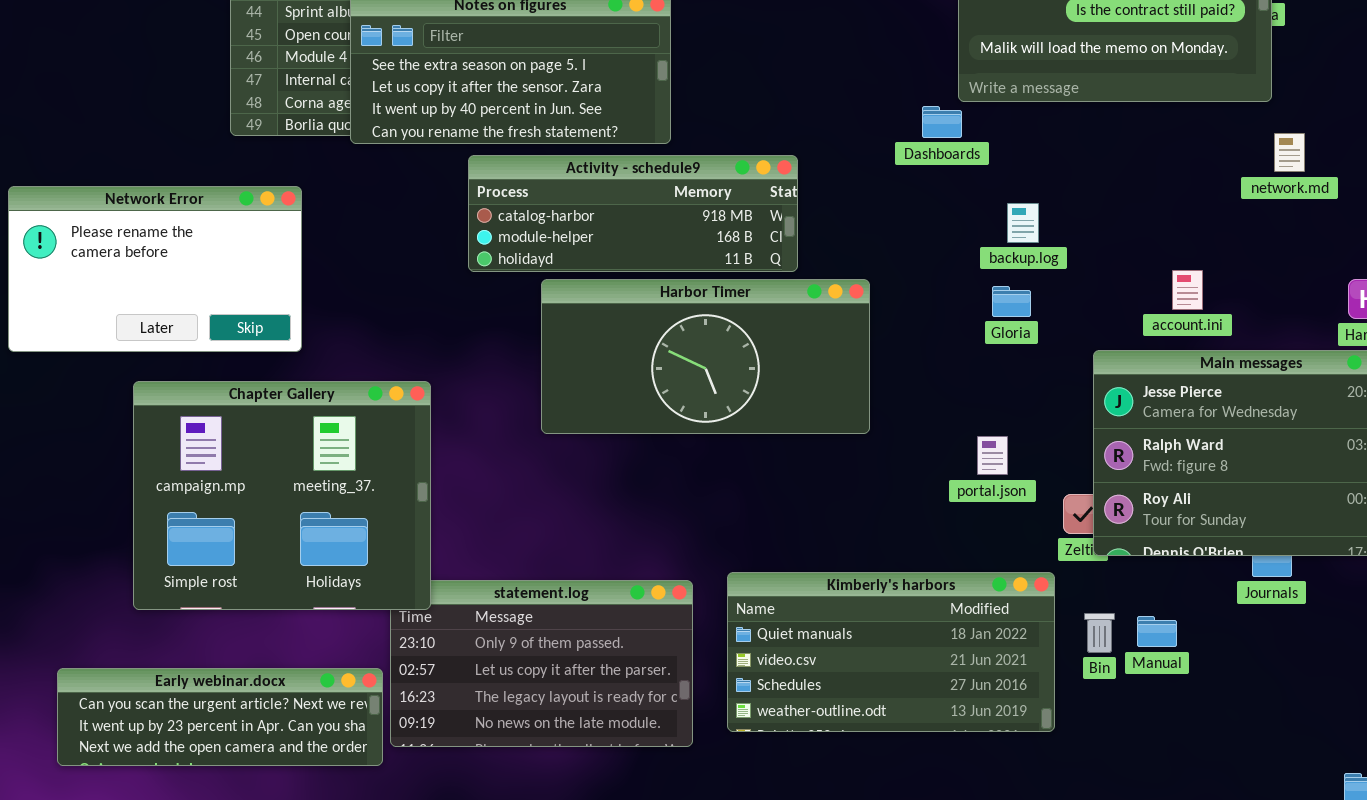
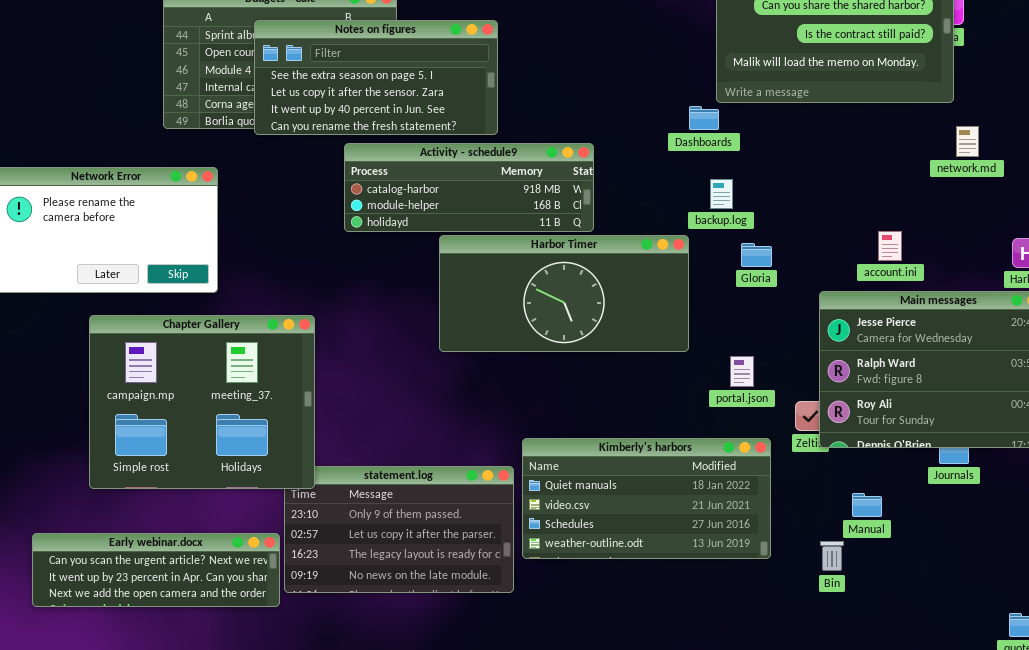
backup.log: [1007,203,1039,243] -> [710,179,733,209], moved
Harbor Timer: [541,279,870,434] -> [439,235,689,352], moved
Kimberly's harbors: [727,572,1055,732] -> [522,438,771,559], moved
Bin: [1084,613,1115,653] -> [820,541,844,571], moved

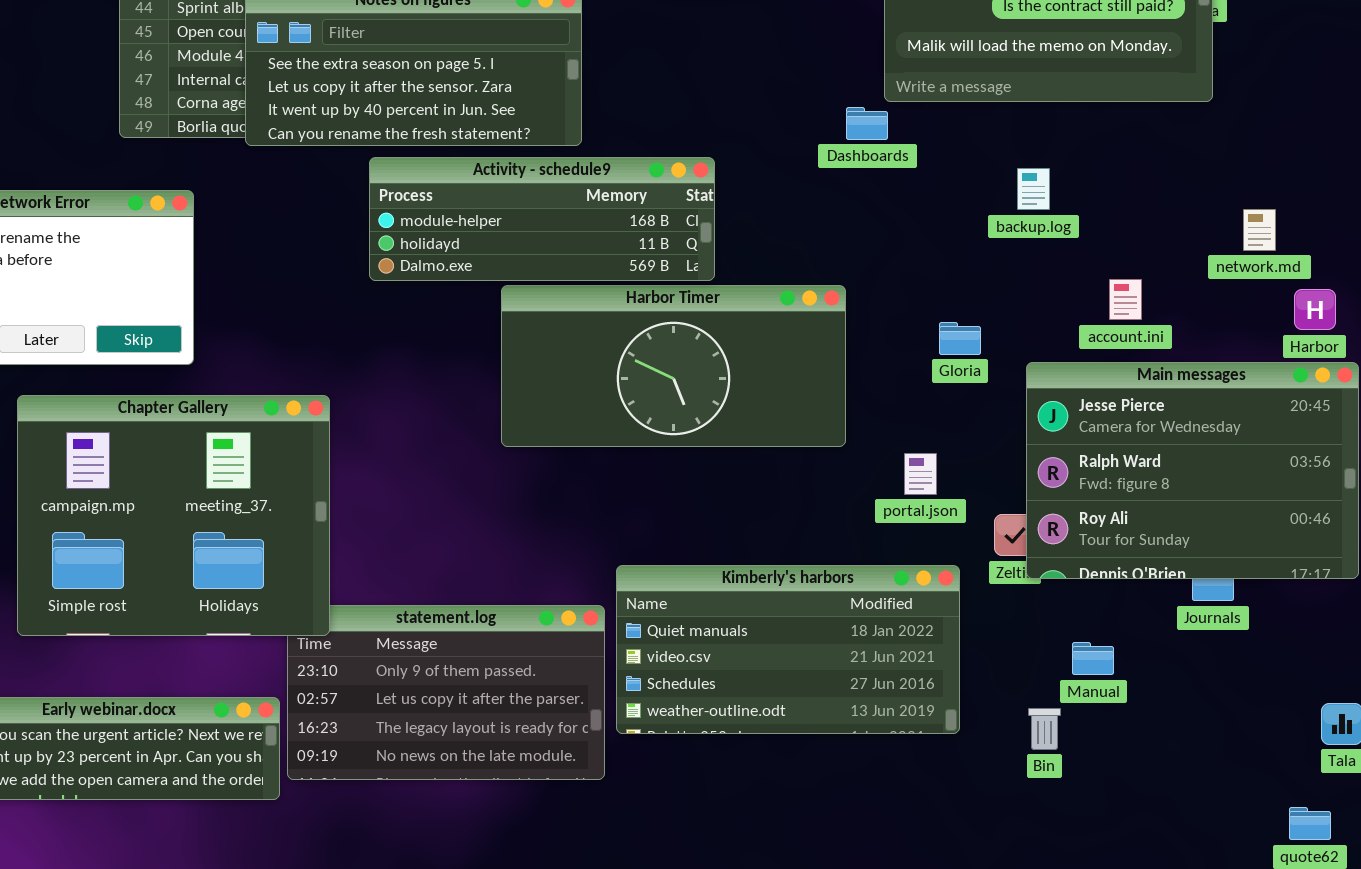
network.md: [956,126,979,157] -> [1243,209,1276,251], moved
Activity - schedule9: [344,143,594,232] -> [369,157,715,281], scrolled down 1 row
backup.log: [710,179,733,209] -> [1017,168,1050,210], moved
Gloria: [741,243,772,267] -> [939,322,981,355], moved

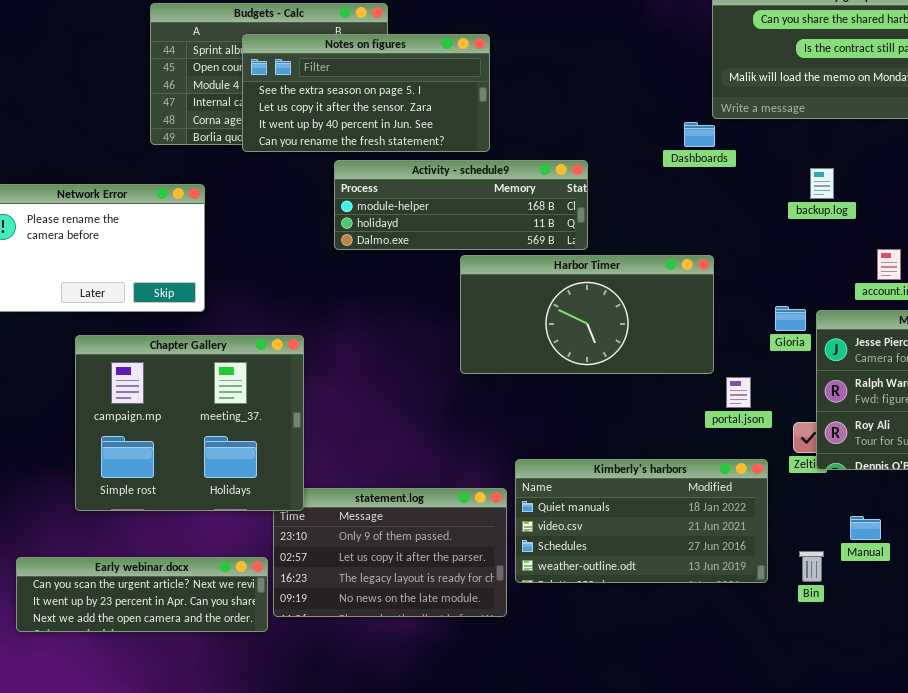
Harbor Timer: [501,285,846,447] -> [460,255,714,374], moved
Gloria: [939,322,981,355] -> [775,306,806,331], moved
Bin: [1028,708,1061,750] -> [799,551,824,582], moved

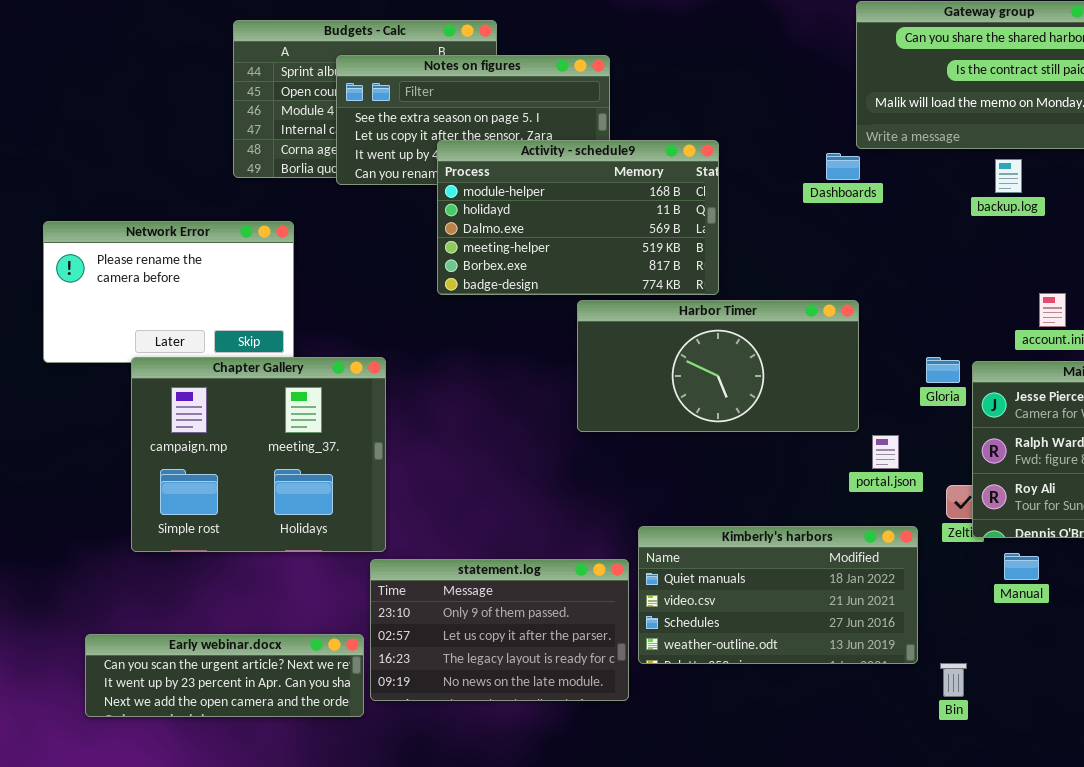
Activity - schedule9: [334,160,588,250] -> [437,140,719,295], resized
backup.log: [810,168,834,199] -> [995,159,1022,193], moved
Chapter Gallery: [75,335,304,511] -> [131,357,386,552], moved
Manual: [850,516,881,540] -> [1004,553,1039,580], moved
Bin: [799,551,824,582] -> [940,663,967,697], moved

